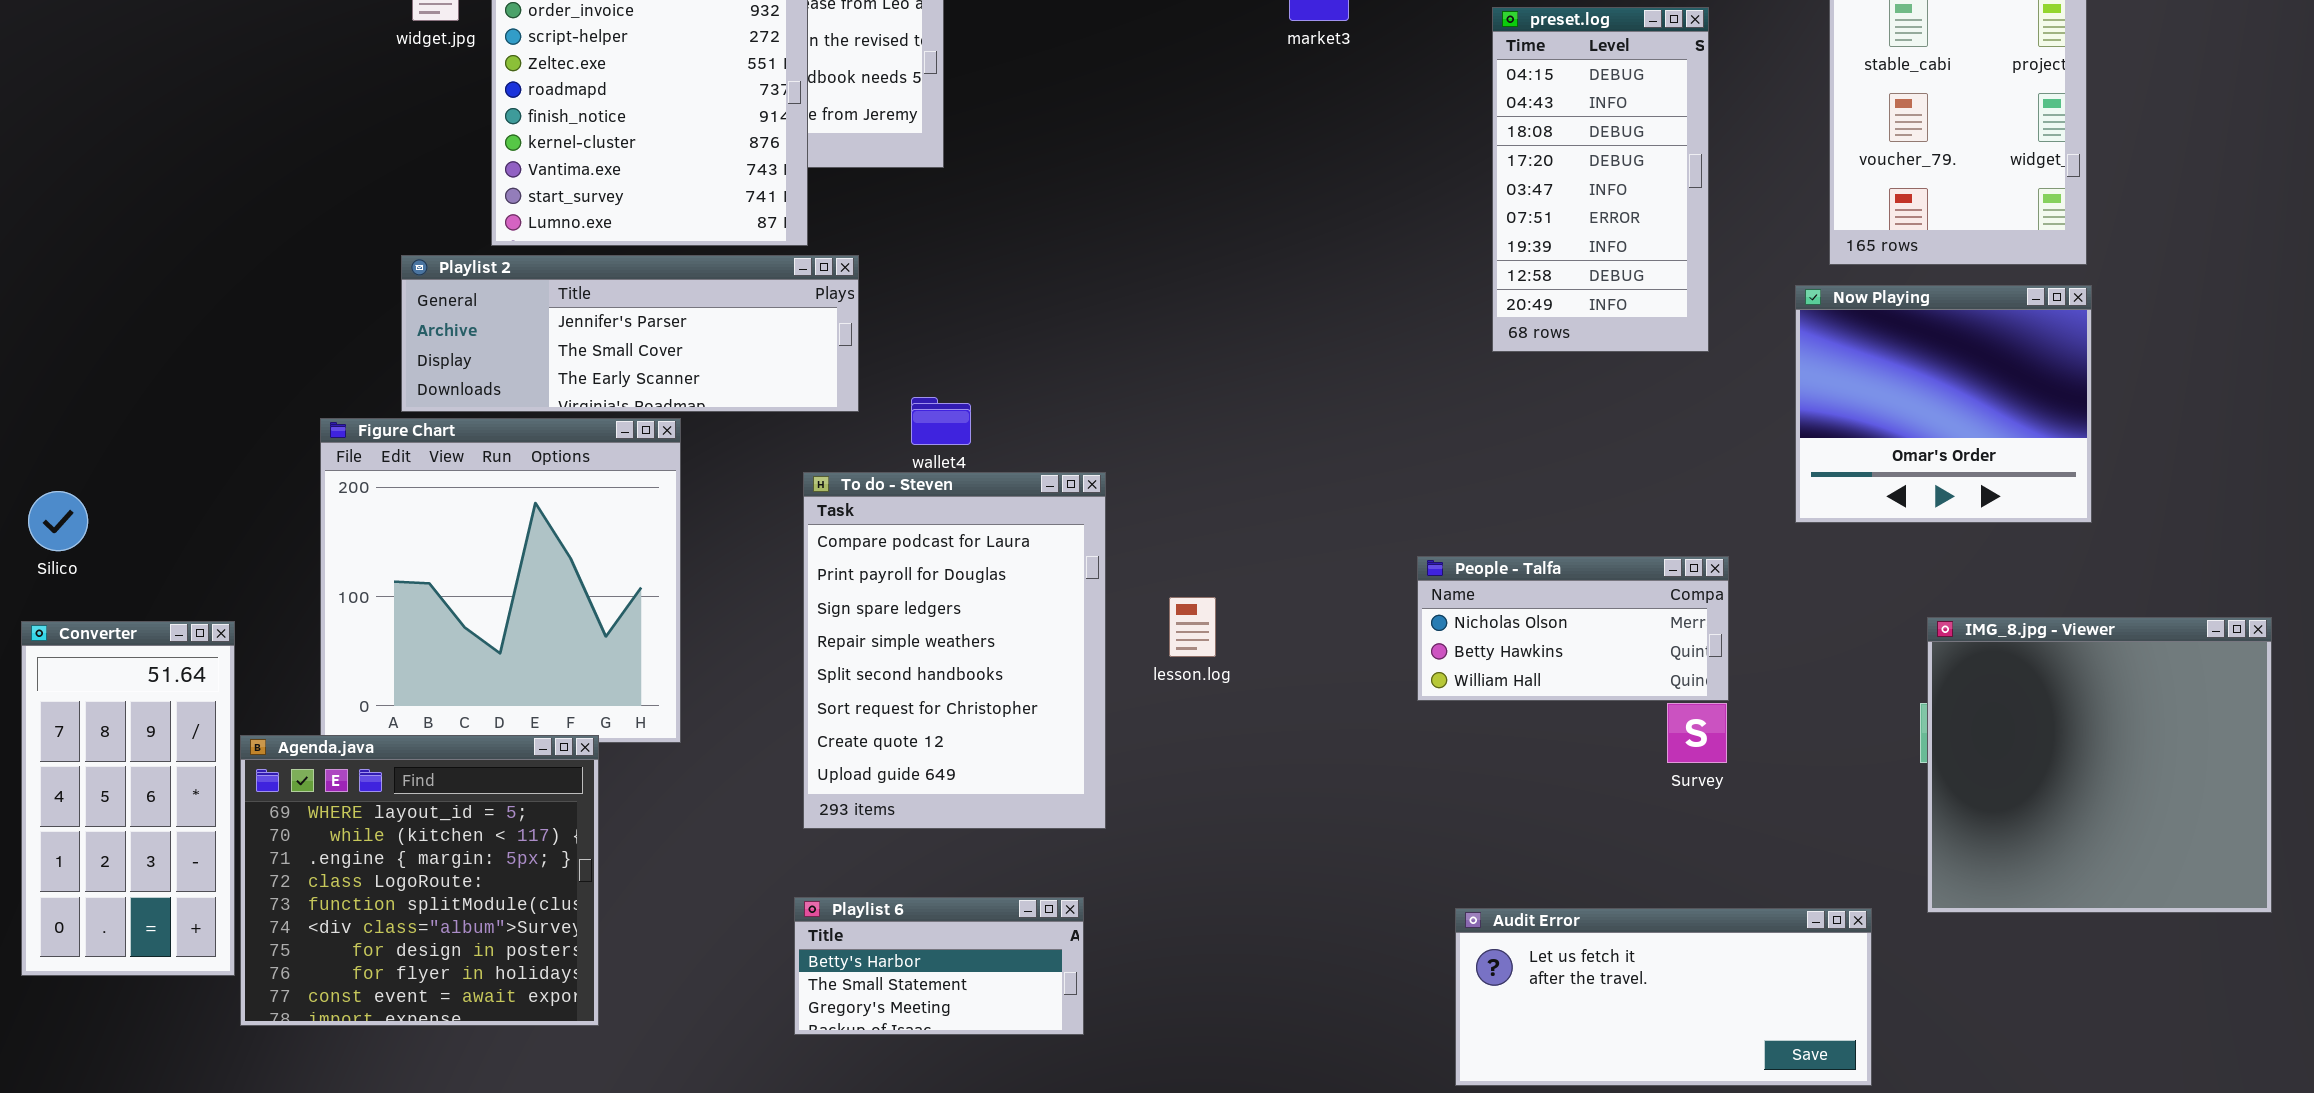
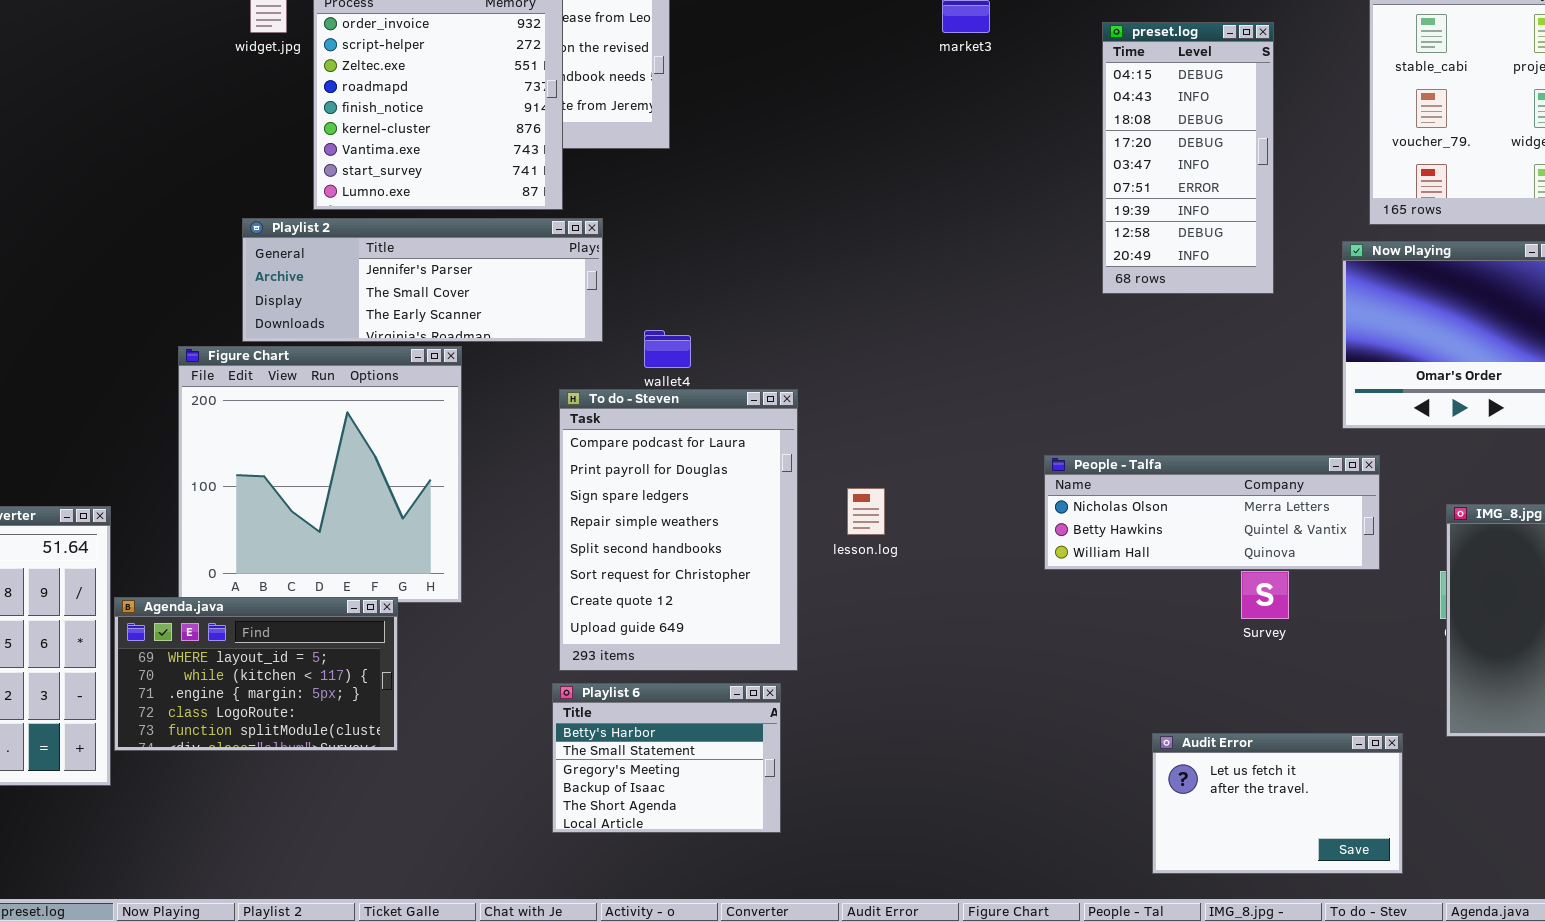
People - Talfa: [1417,556,1729,701] -> [1044,455,1380,570], resized
Agenda.java: [240,735,599,1026] -> [114,597,398,751], resized
Playlist 6: [794,897,1084,1035] -> [552,683,781,833], resized
Audit Error: [1455,908,1872,1086] -> [1152,733,1403,874], resized

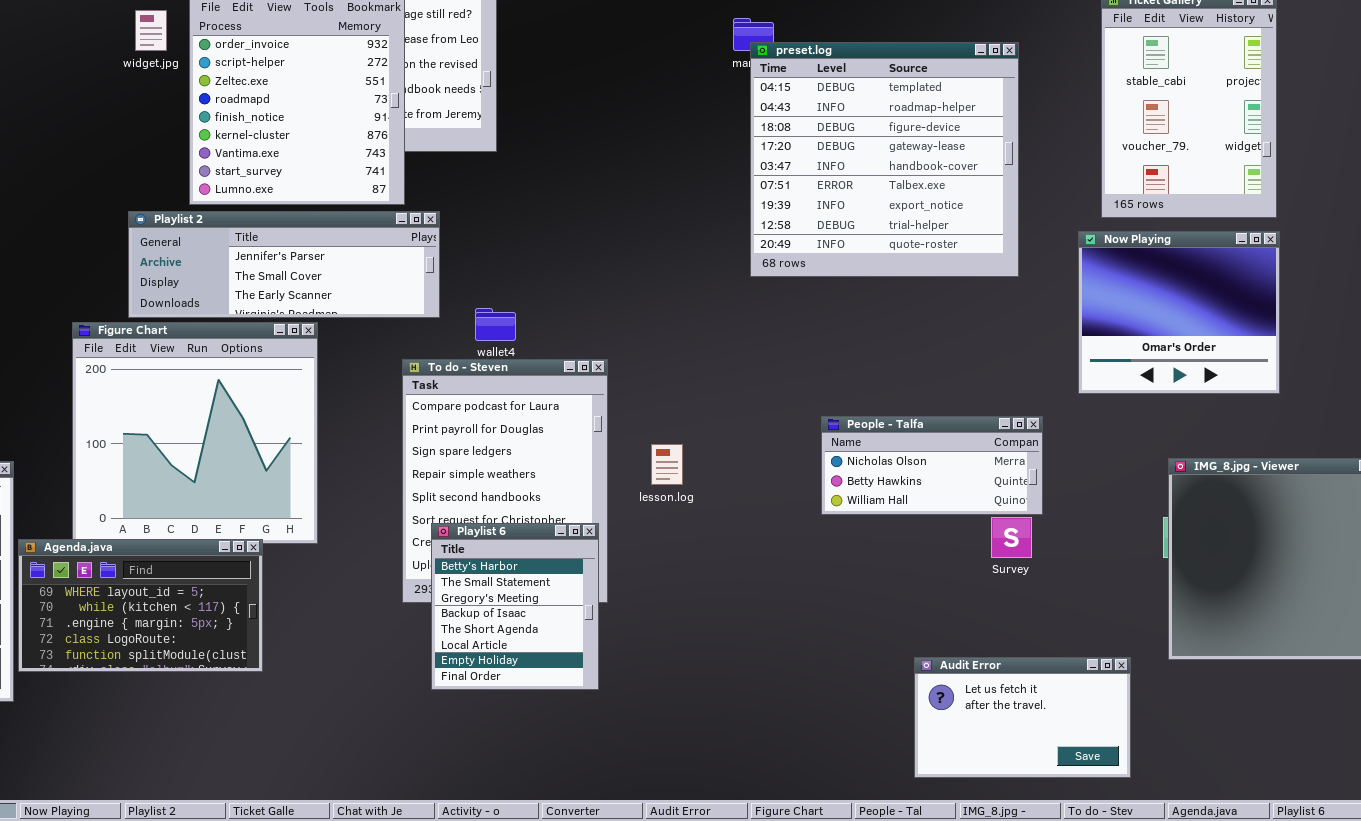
preset.log: [1102,22,1274,294] -> [750,42,1019,277], resized
People - Talfa: [1044,455,1380,570] -> [821,416,1043,515], resized
Playlist 6: [552,683,781,833] -> [431,523,599,690], moved, resized

